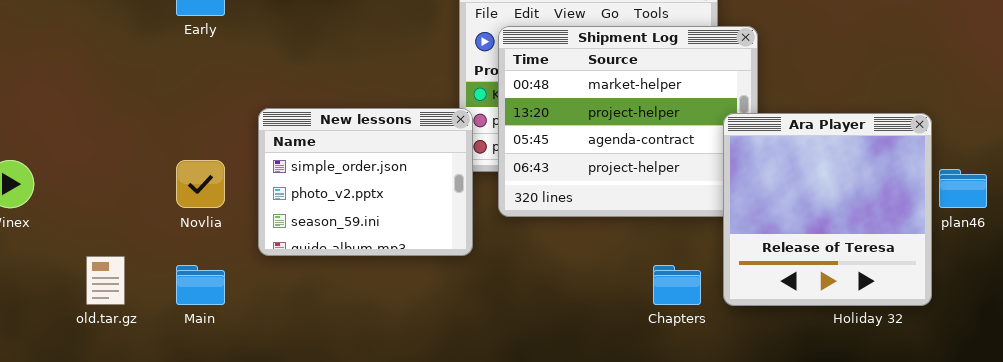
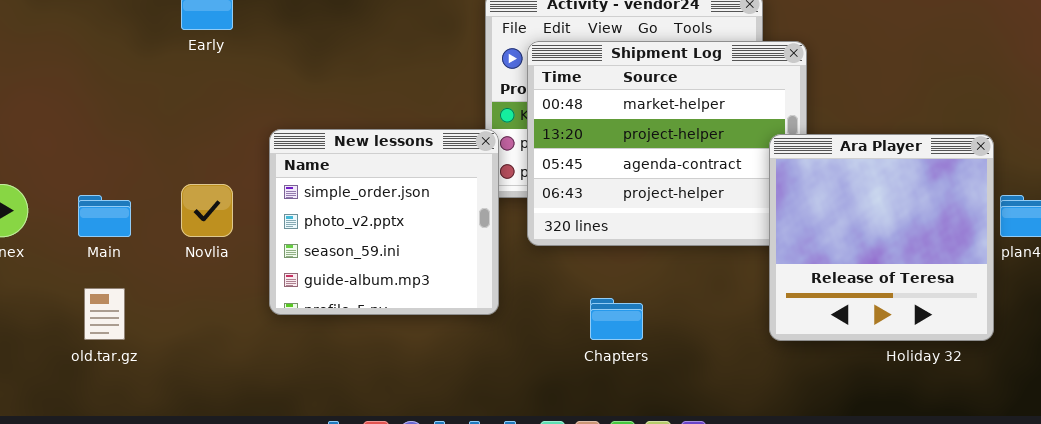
New lessons: [258,108,473,256] -> [269,129,499,315], resized
Main: [176,265,225,305] -> [78,195,131,237], moved
Chapters: [653,265,701,305] -> [590,298,643,340], moved

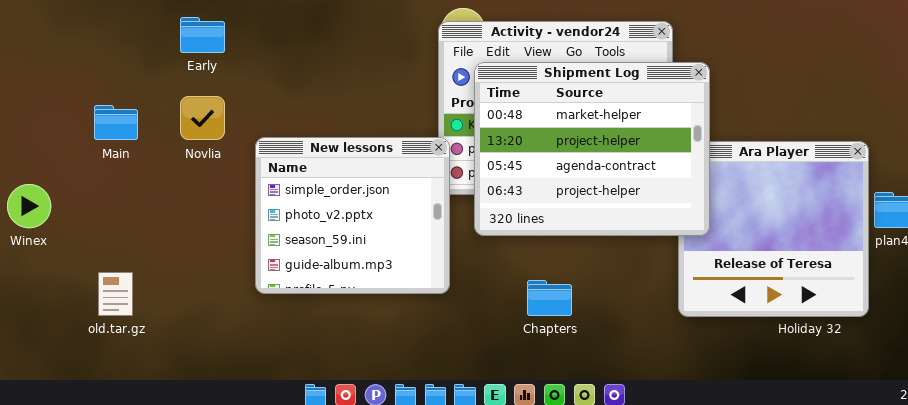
Shipment Log: [527,41,807,246] -> [474,62,710,236], raised
Novlia: [181,184,233,237] -> [180,96,225,140], moved
Main: [78,195,131,237] -> [94,105,138,140], moved

